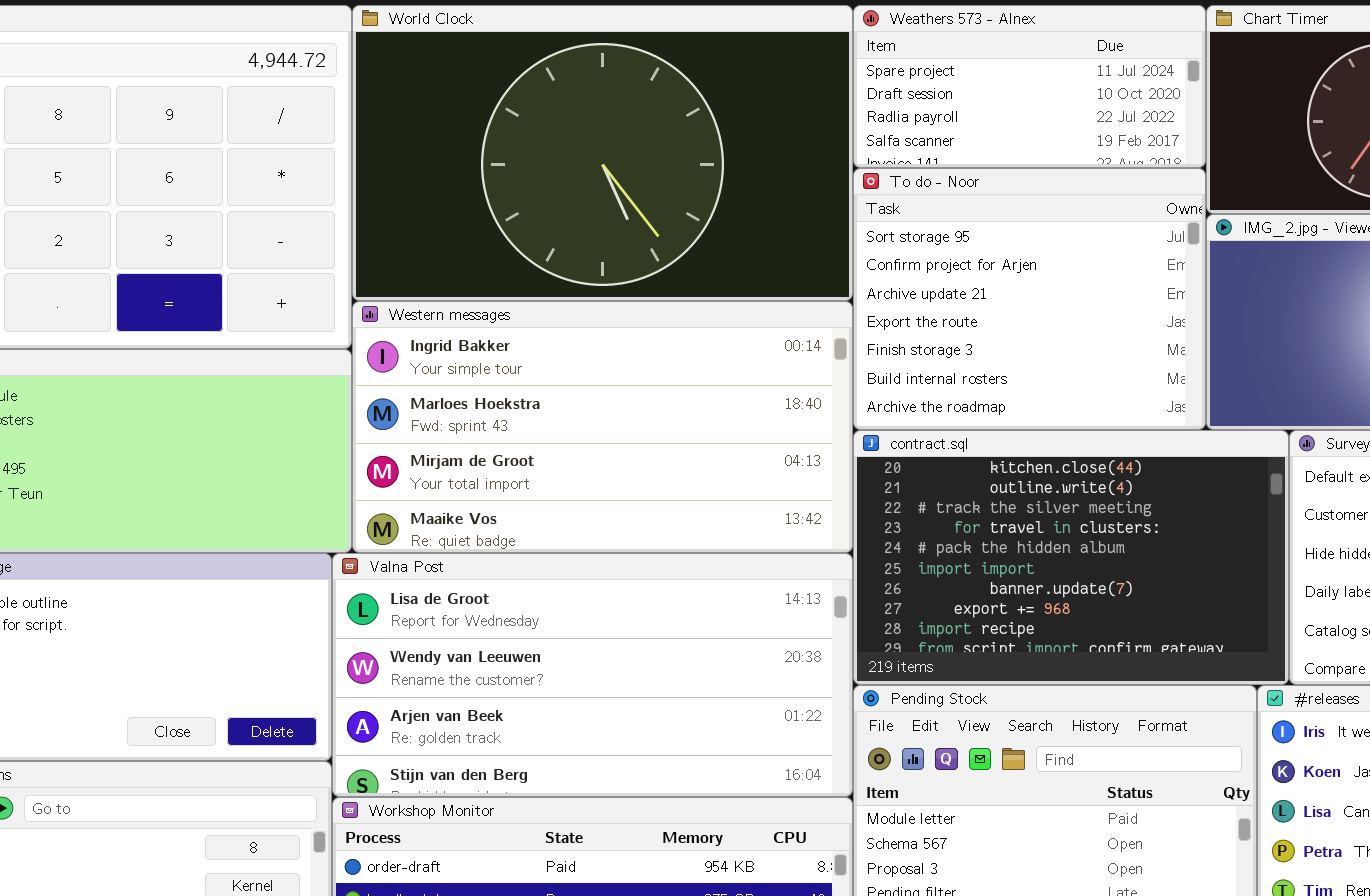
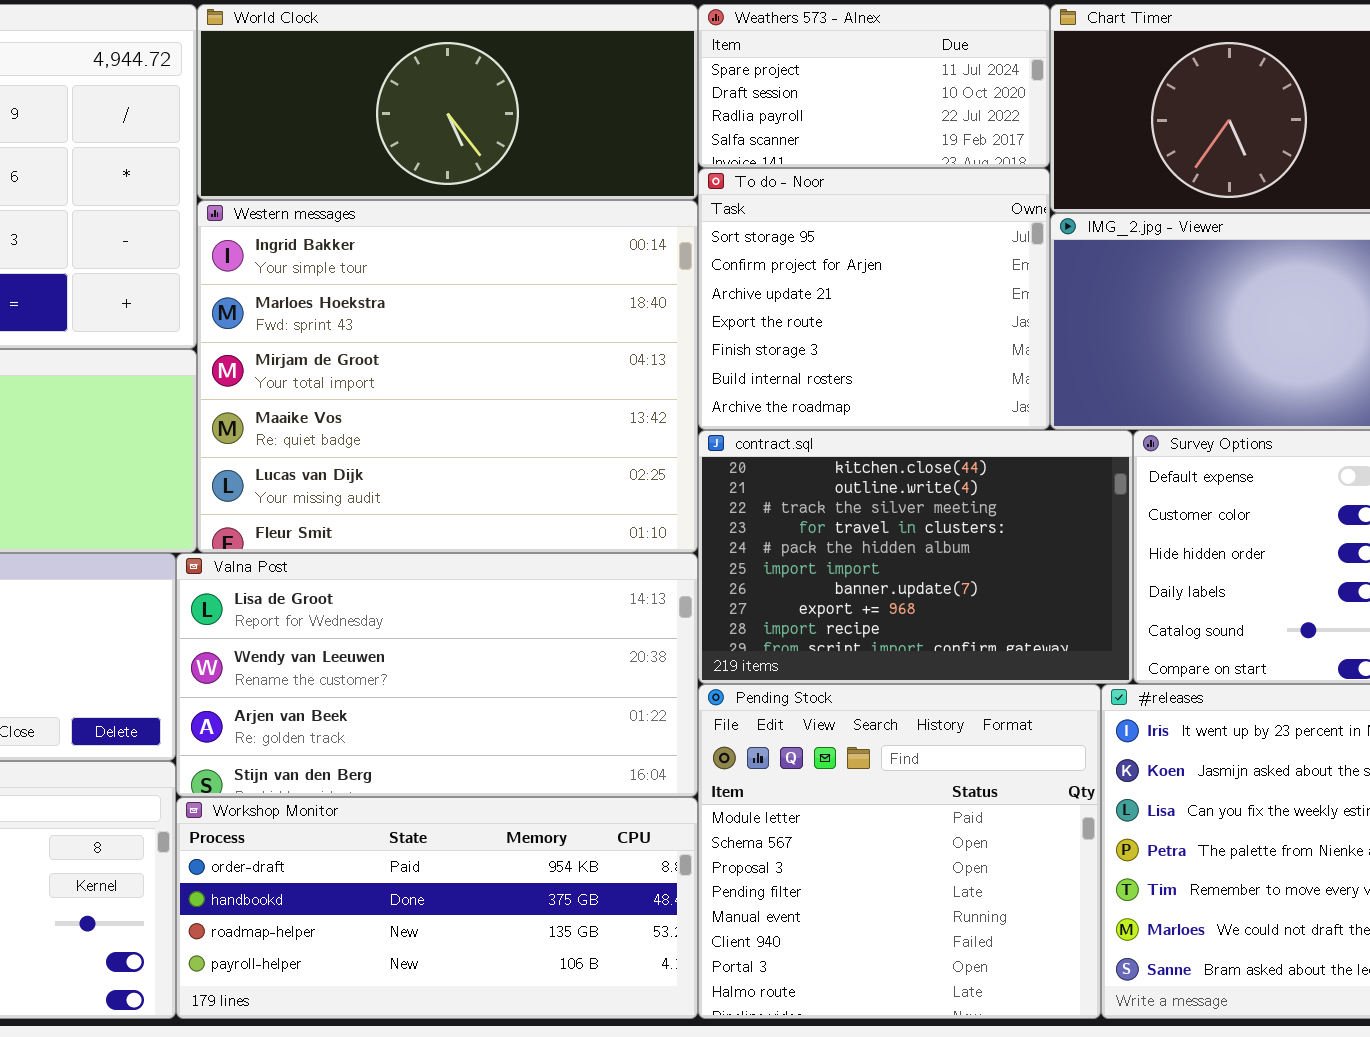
World Clock: [352,5,853,301] -> [197,4,698,200], resized
Western messages: [352,301,853,553] -> [197,200,698,553], resized

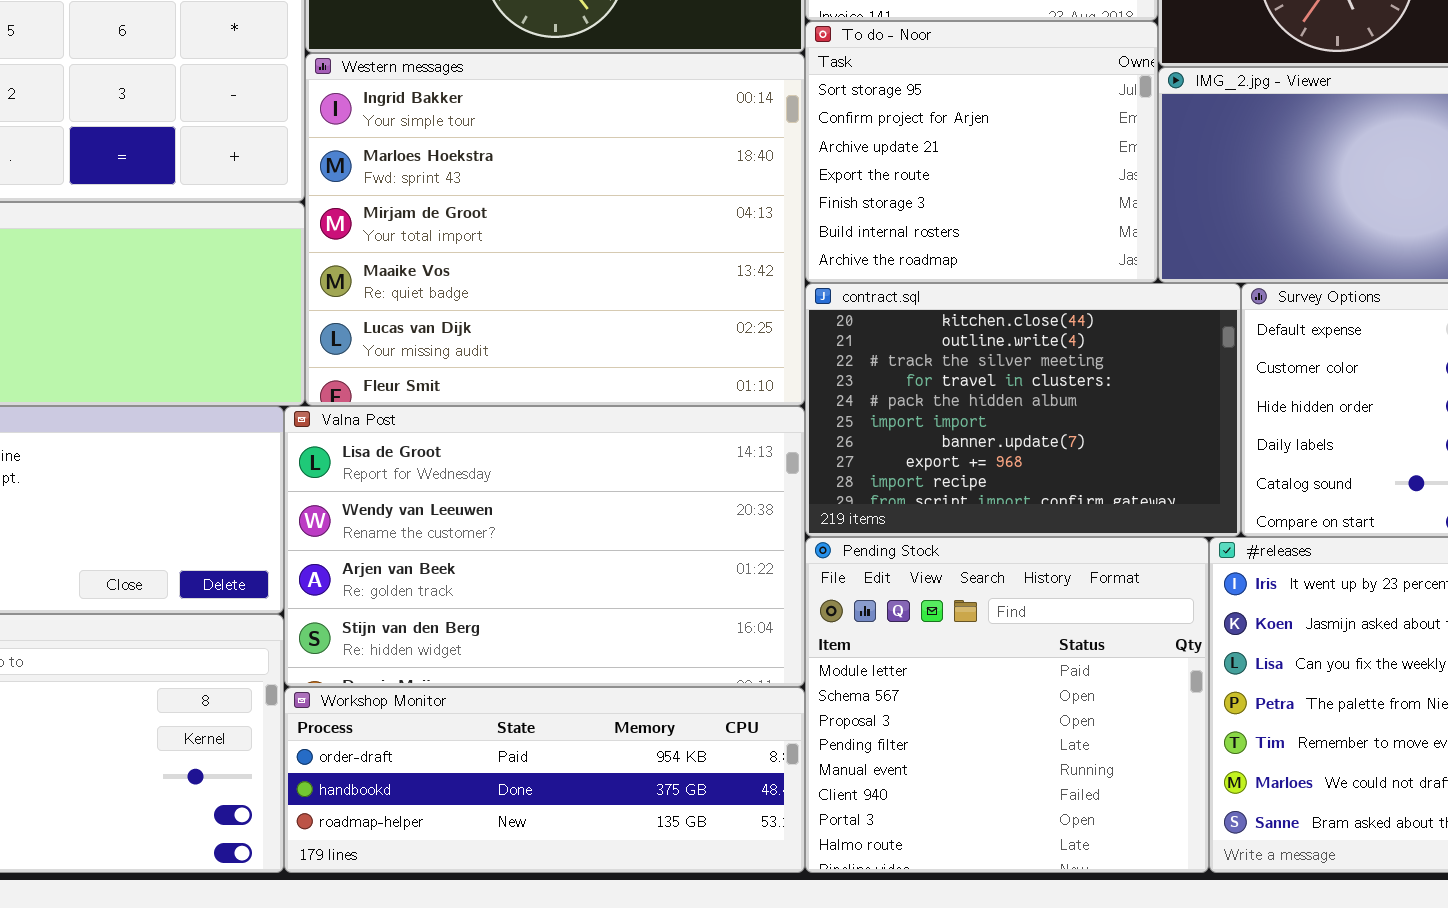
Valna Post: [176,553,698,797] -> [284,406,805,687], resized
Workshop Monitor: [176,797,698,1019] -> [284,687,805,873], resized

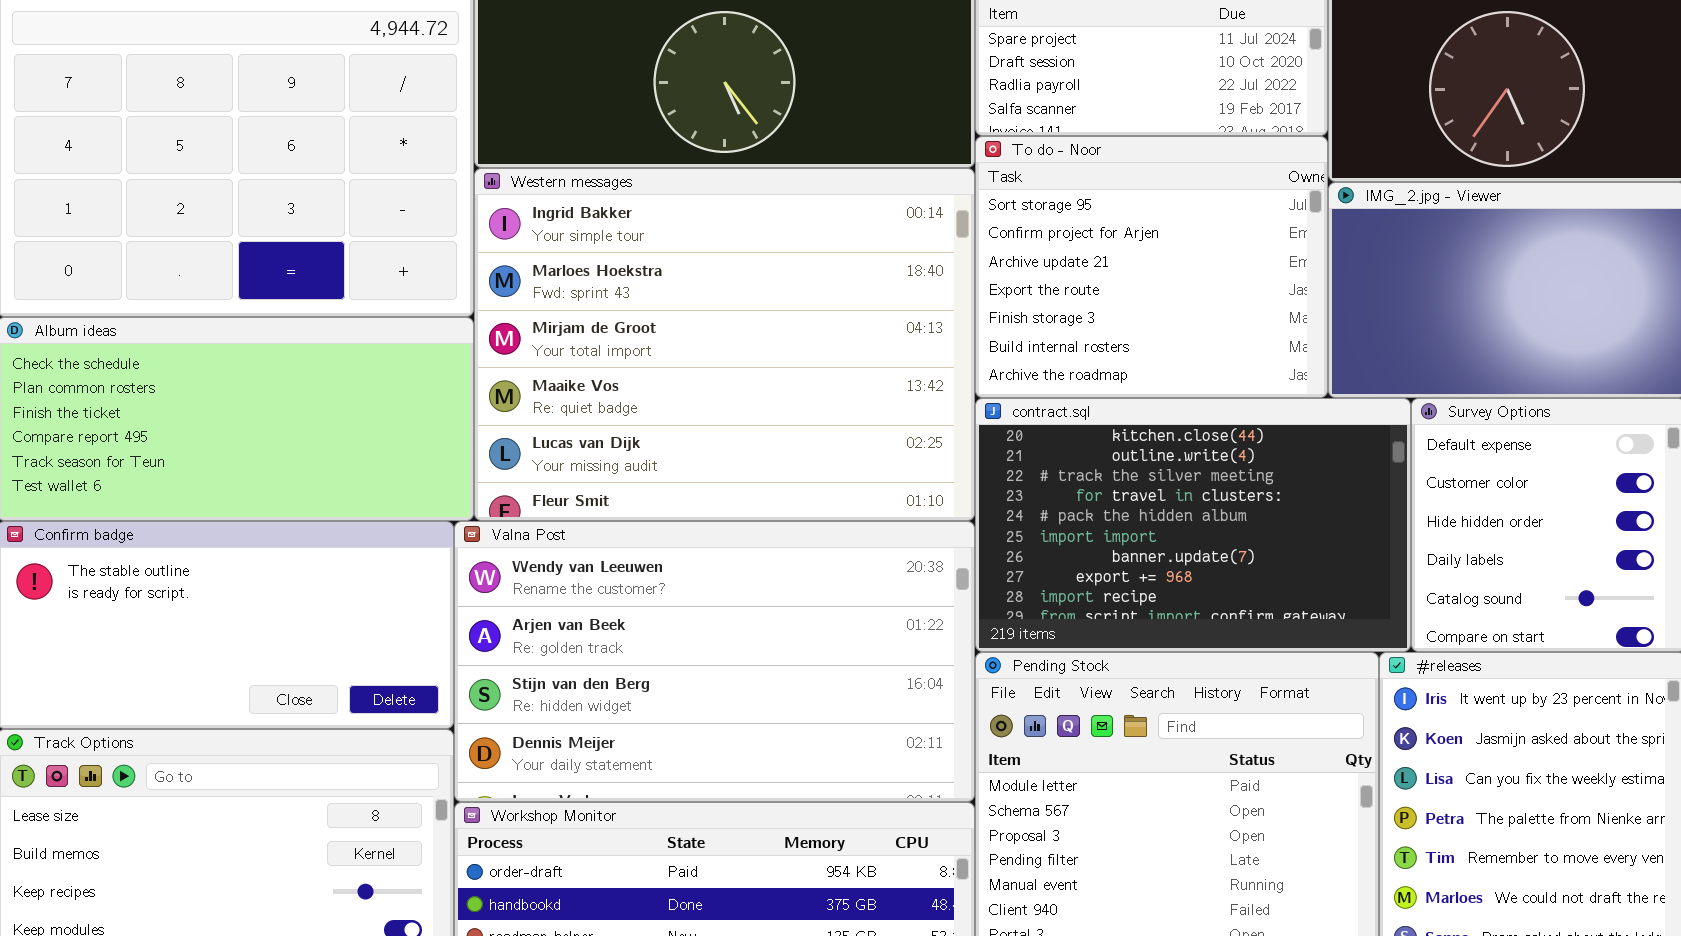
Valna Post: [284,406,805,687] -> [454,521,975,802], scrolled down 1 row

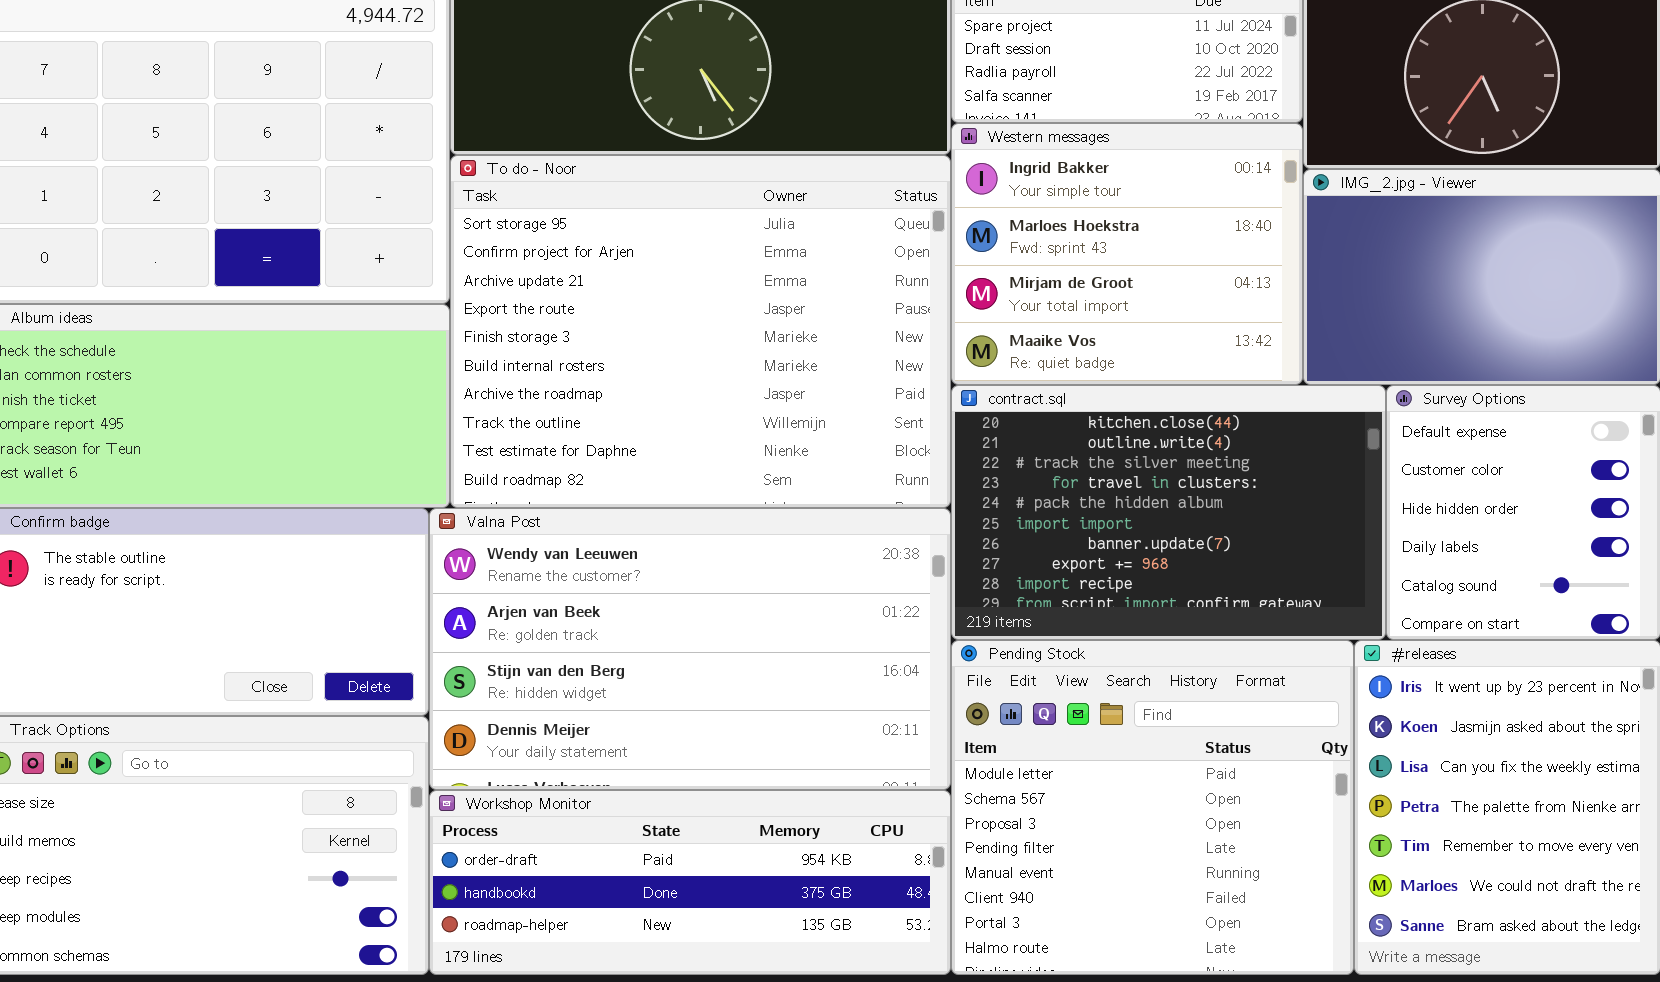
To do - Noor: [975,136,1328,398] -> [450,155,951,508], moved, resized
Western messages: [474,168,975,521] -> [951,123,1303,385], moved, resized

